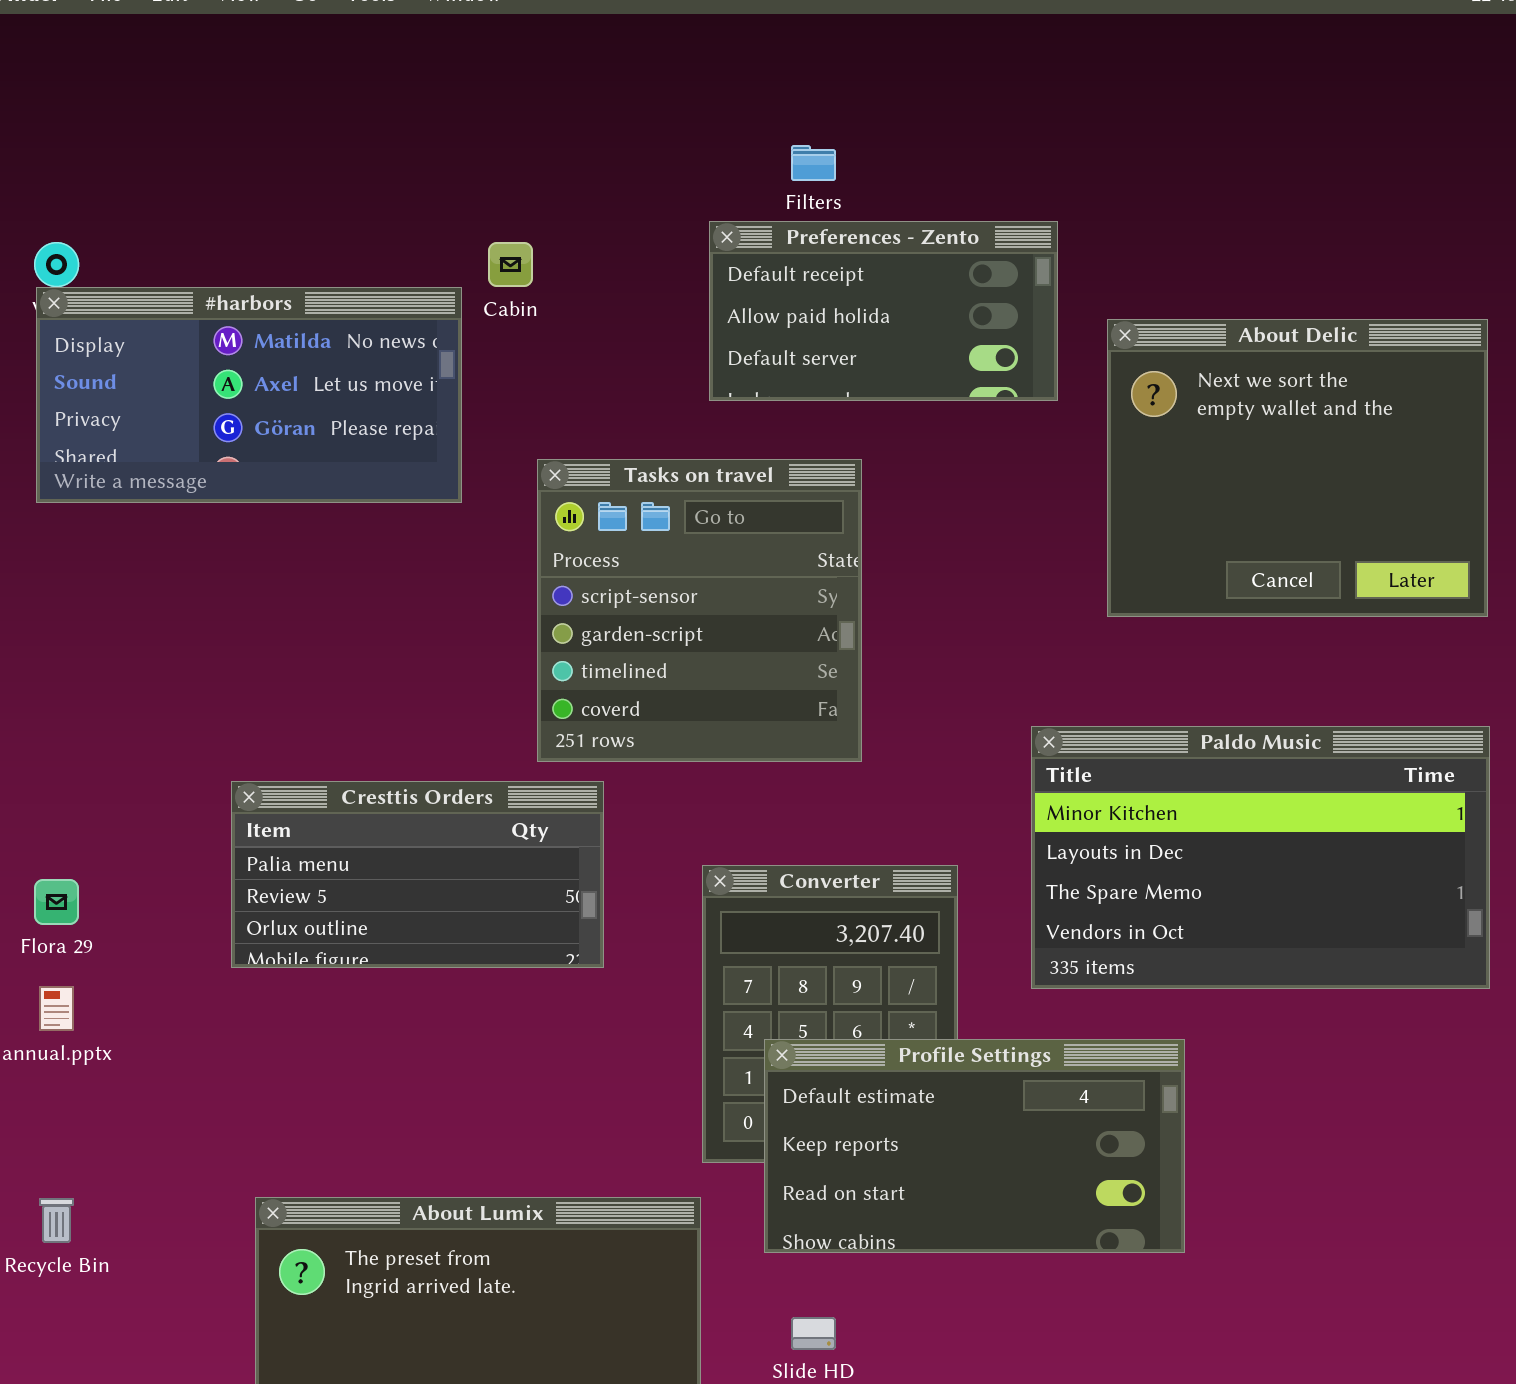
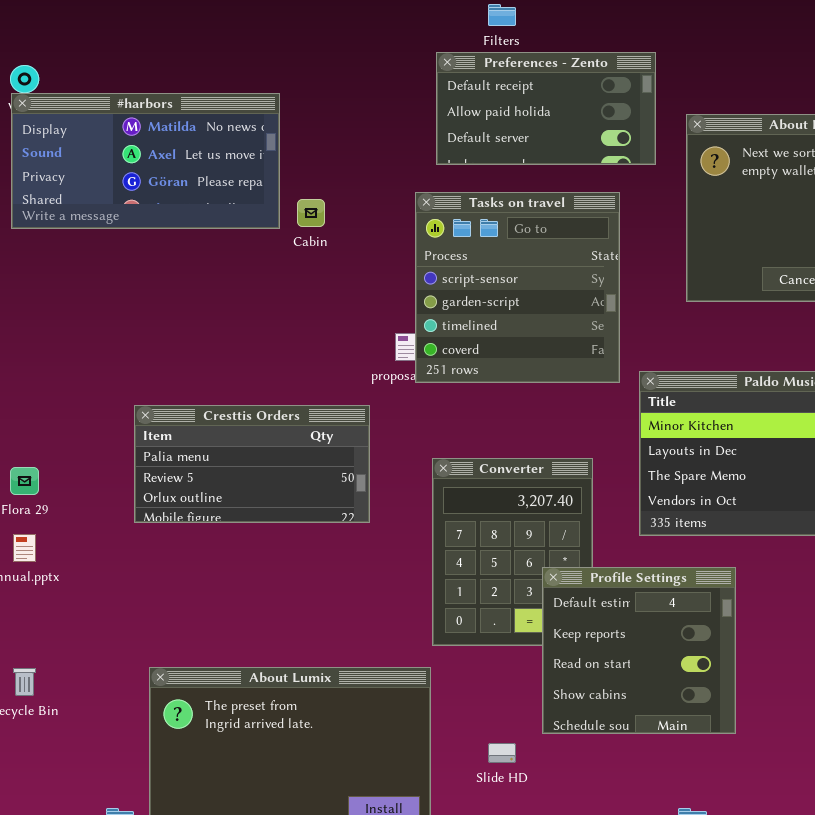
Cabin: [488,242,533,287] -> [297,199,325,227], moved
Tasks on travel: [537,459,862,762] -> [415,192,620,383], moved
Profile Settings: [764,1039,1185,1253] -> [542,567,736,734], resized

